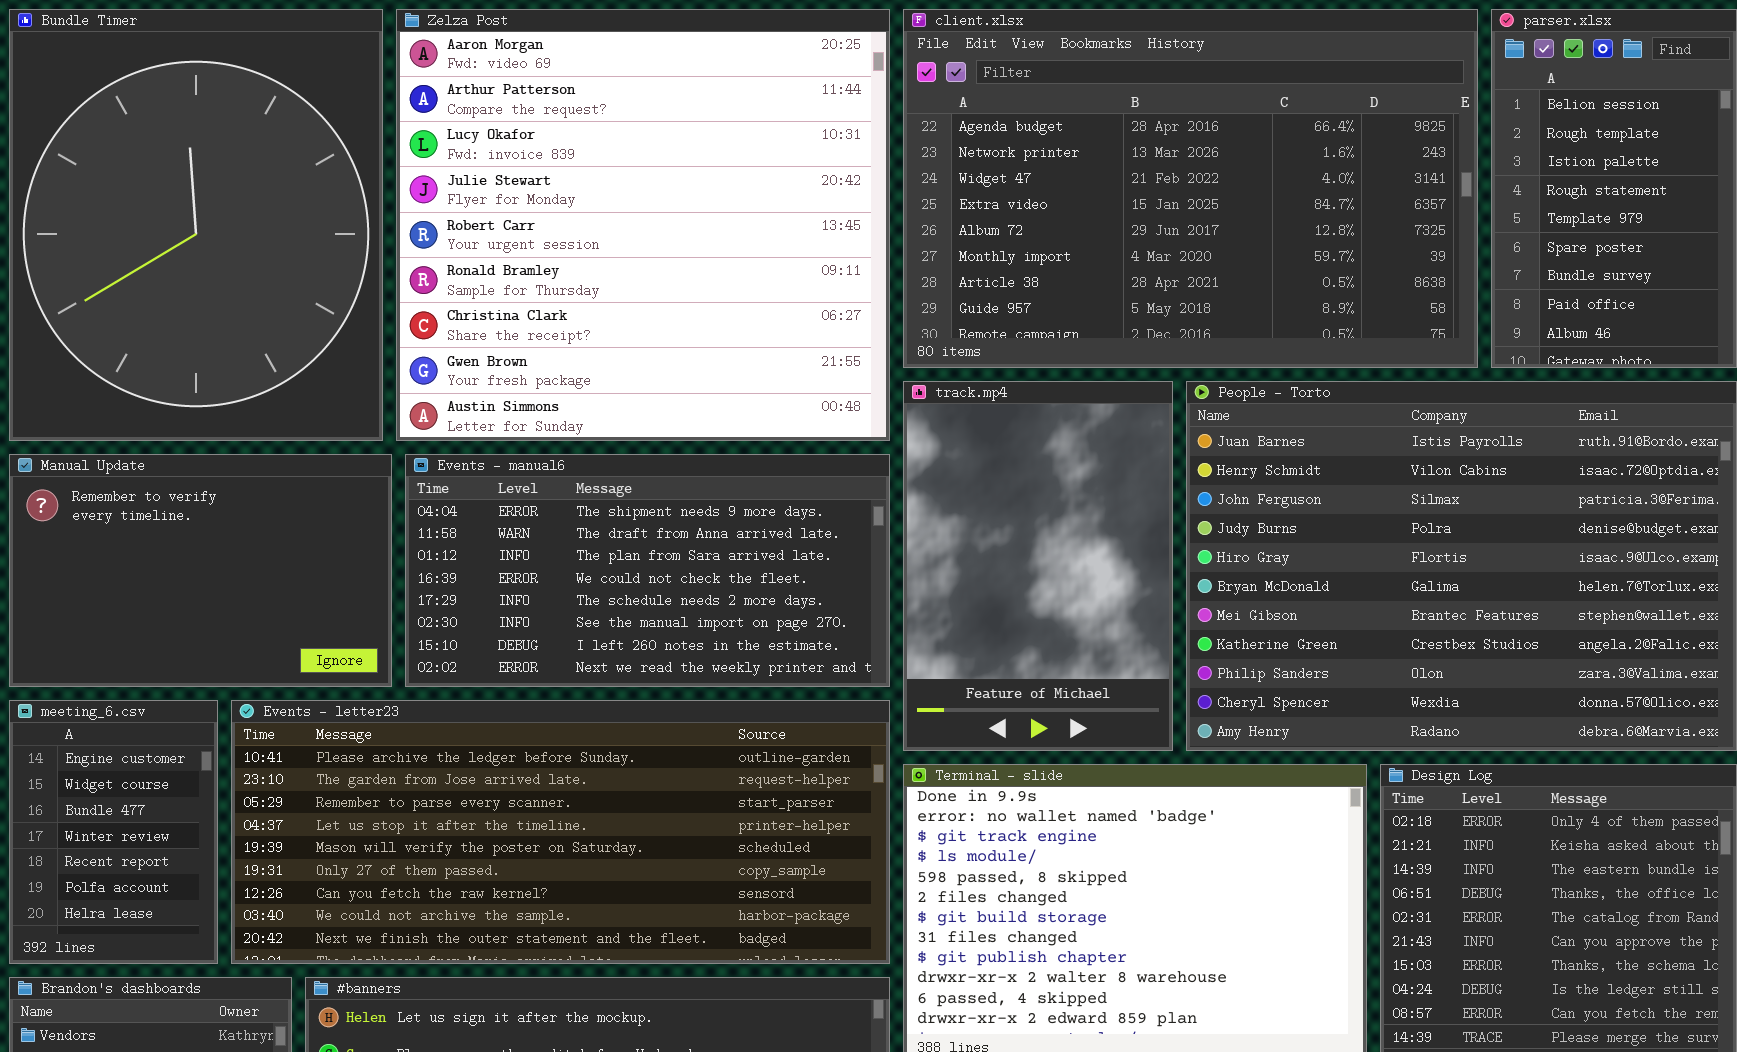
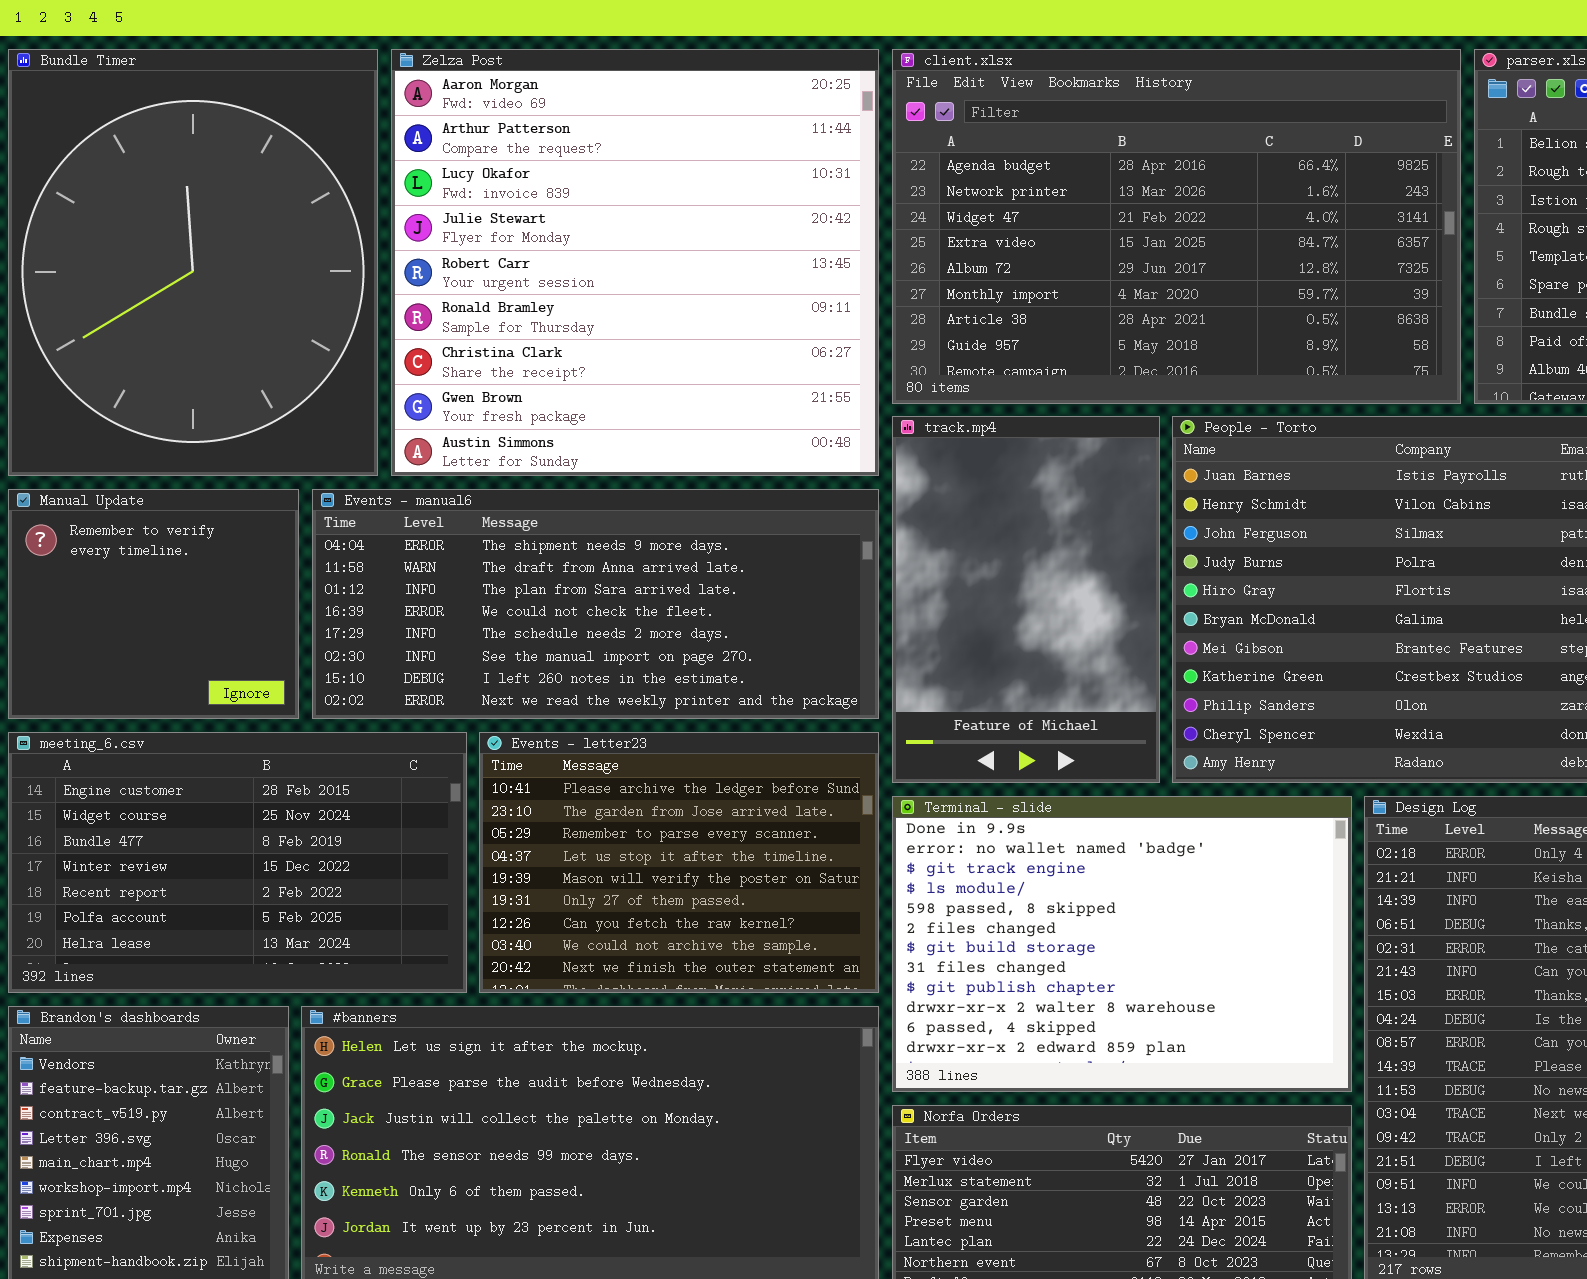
Manual Update: [9,454,392,687] -> [8,489,299,719], resized
Events - manual6: [405,454,890,687] -> [312,489,879,719], resized
meeting_6.csv: [9,700,218,964] -> [8,732,467,993], resized
Events - letter23: [231,700,890,964] -> [479,732,879,993], resized

